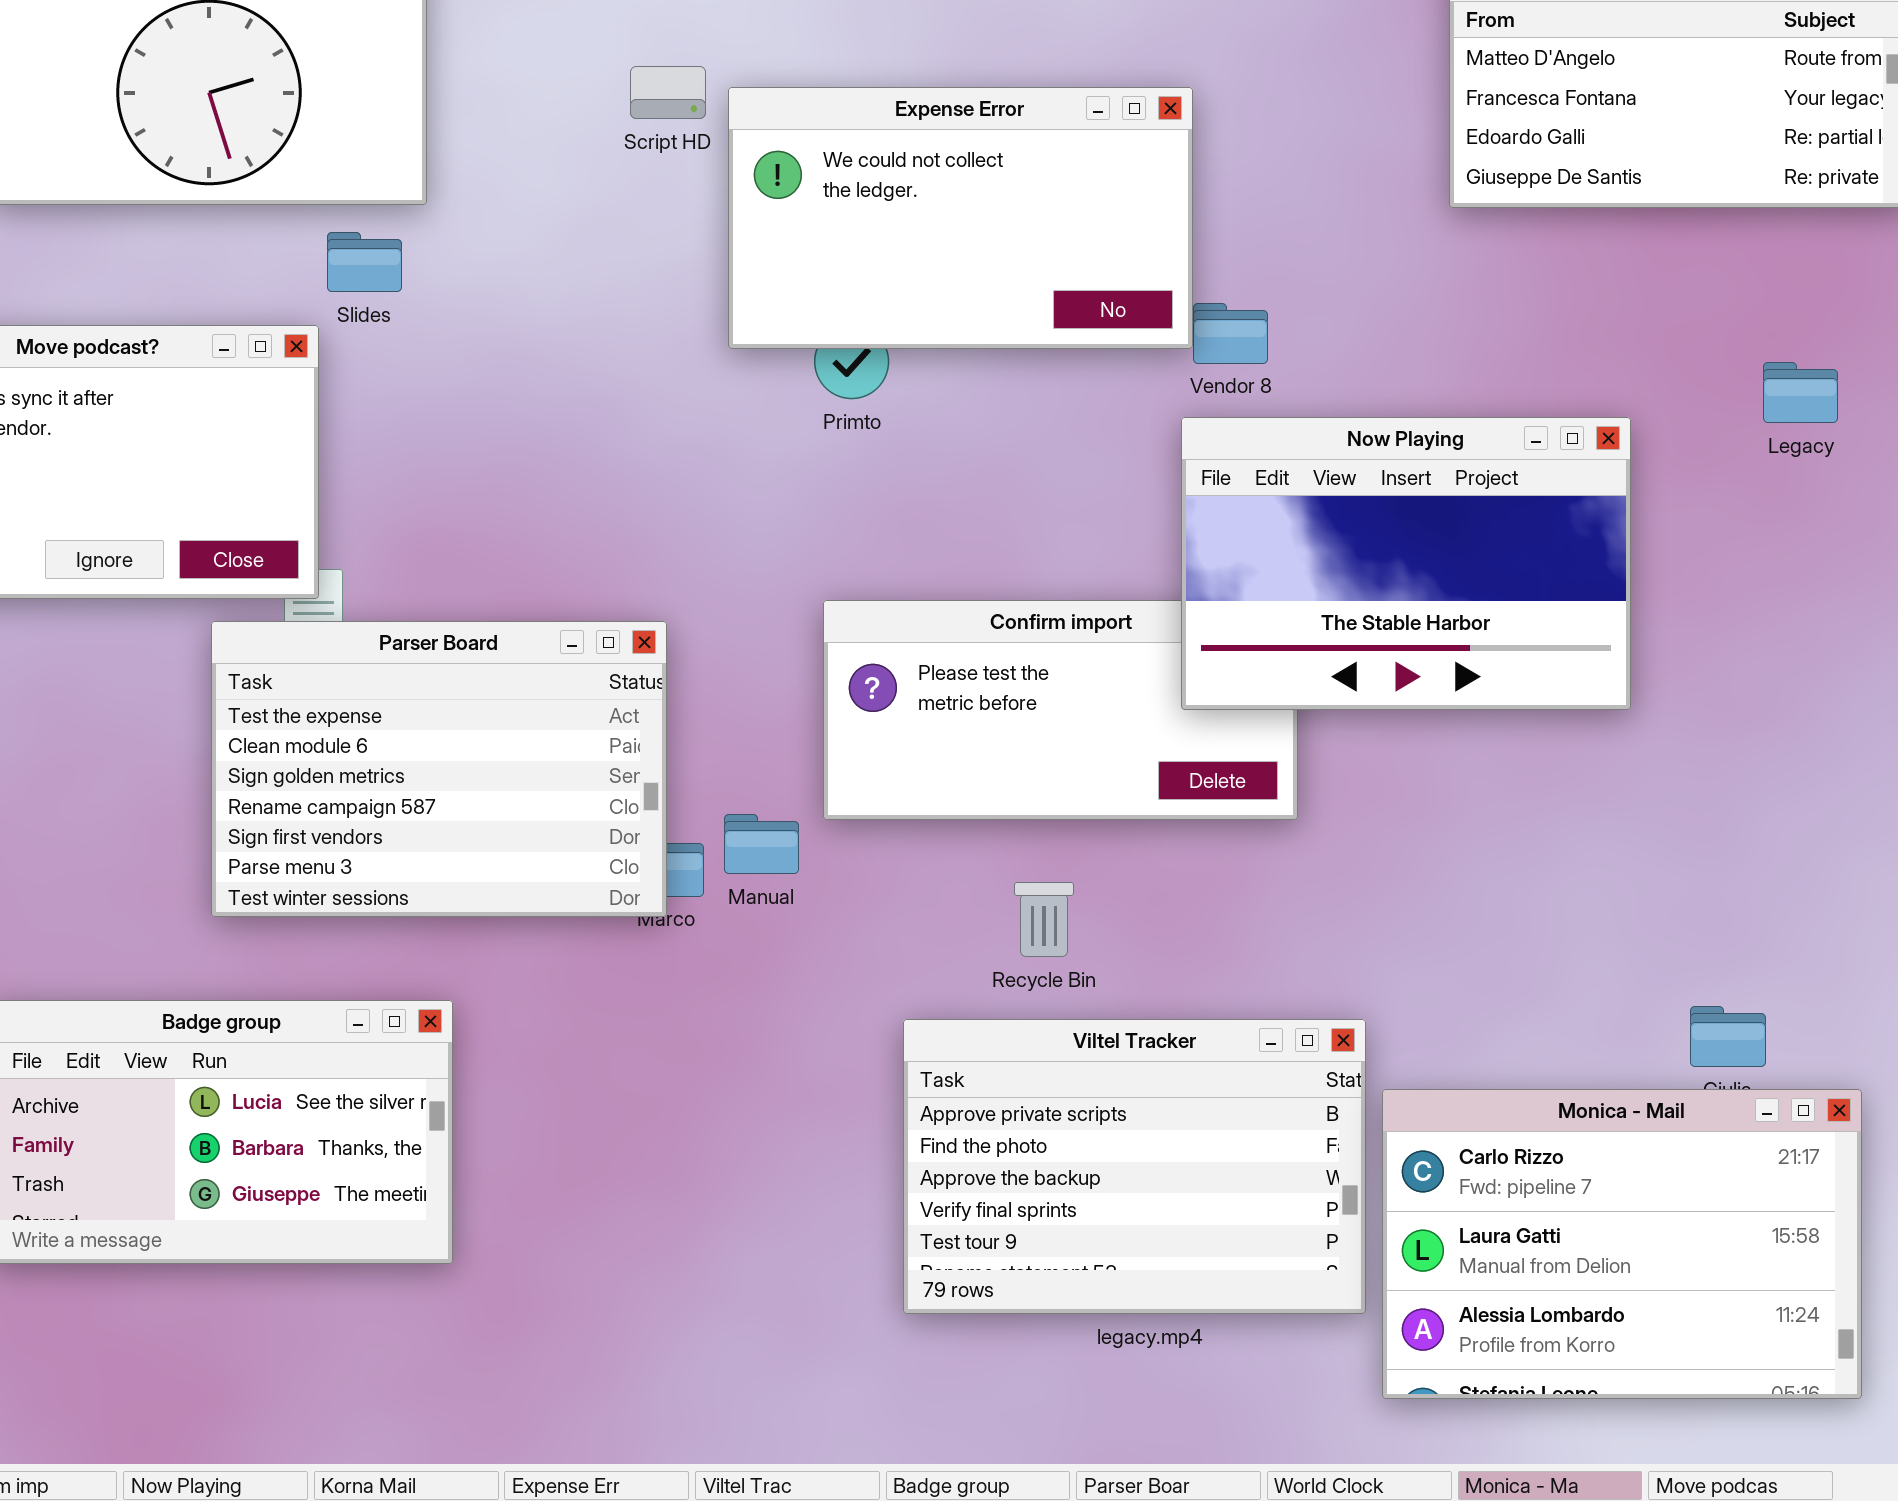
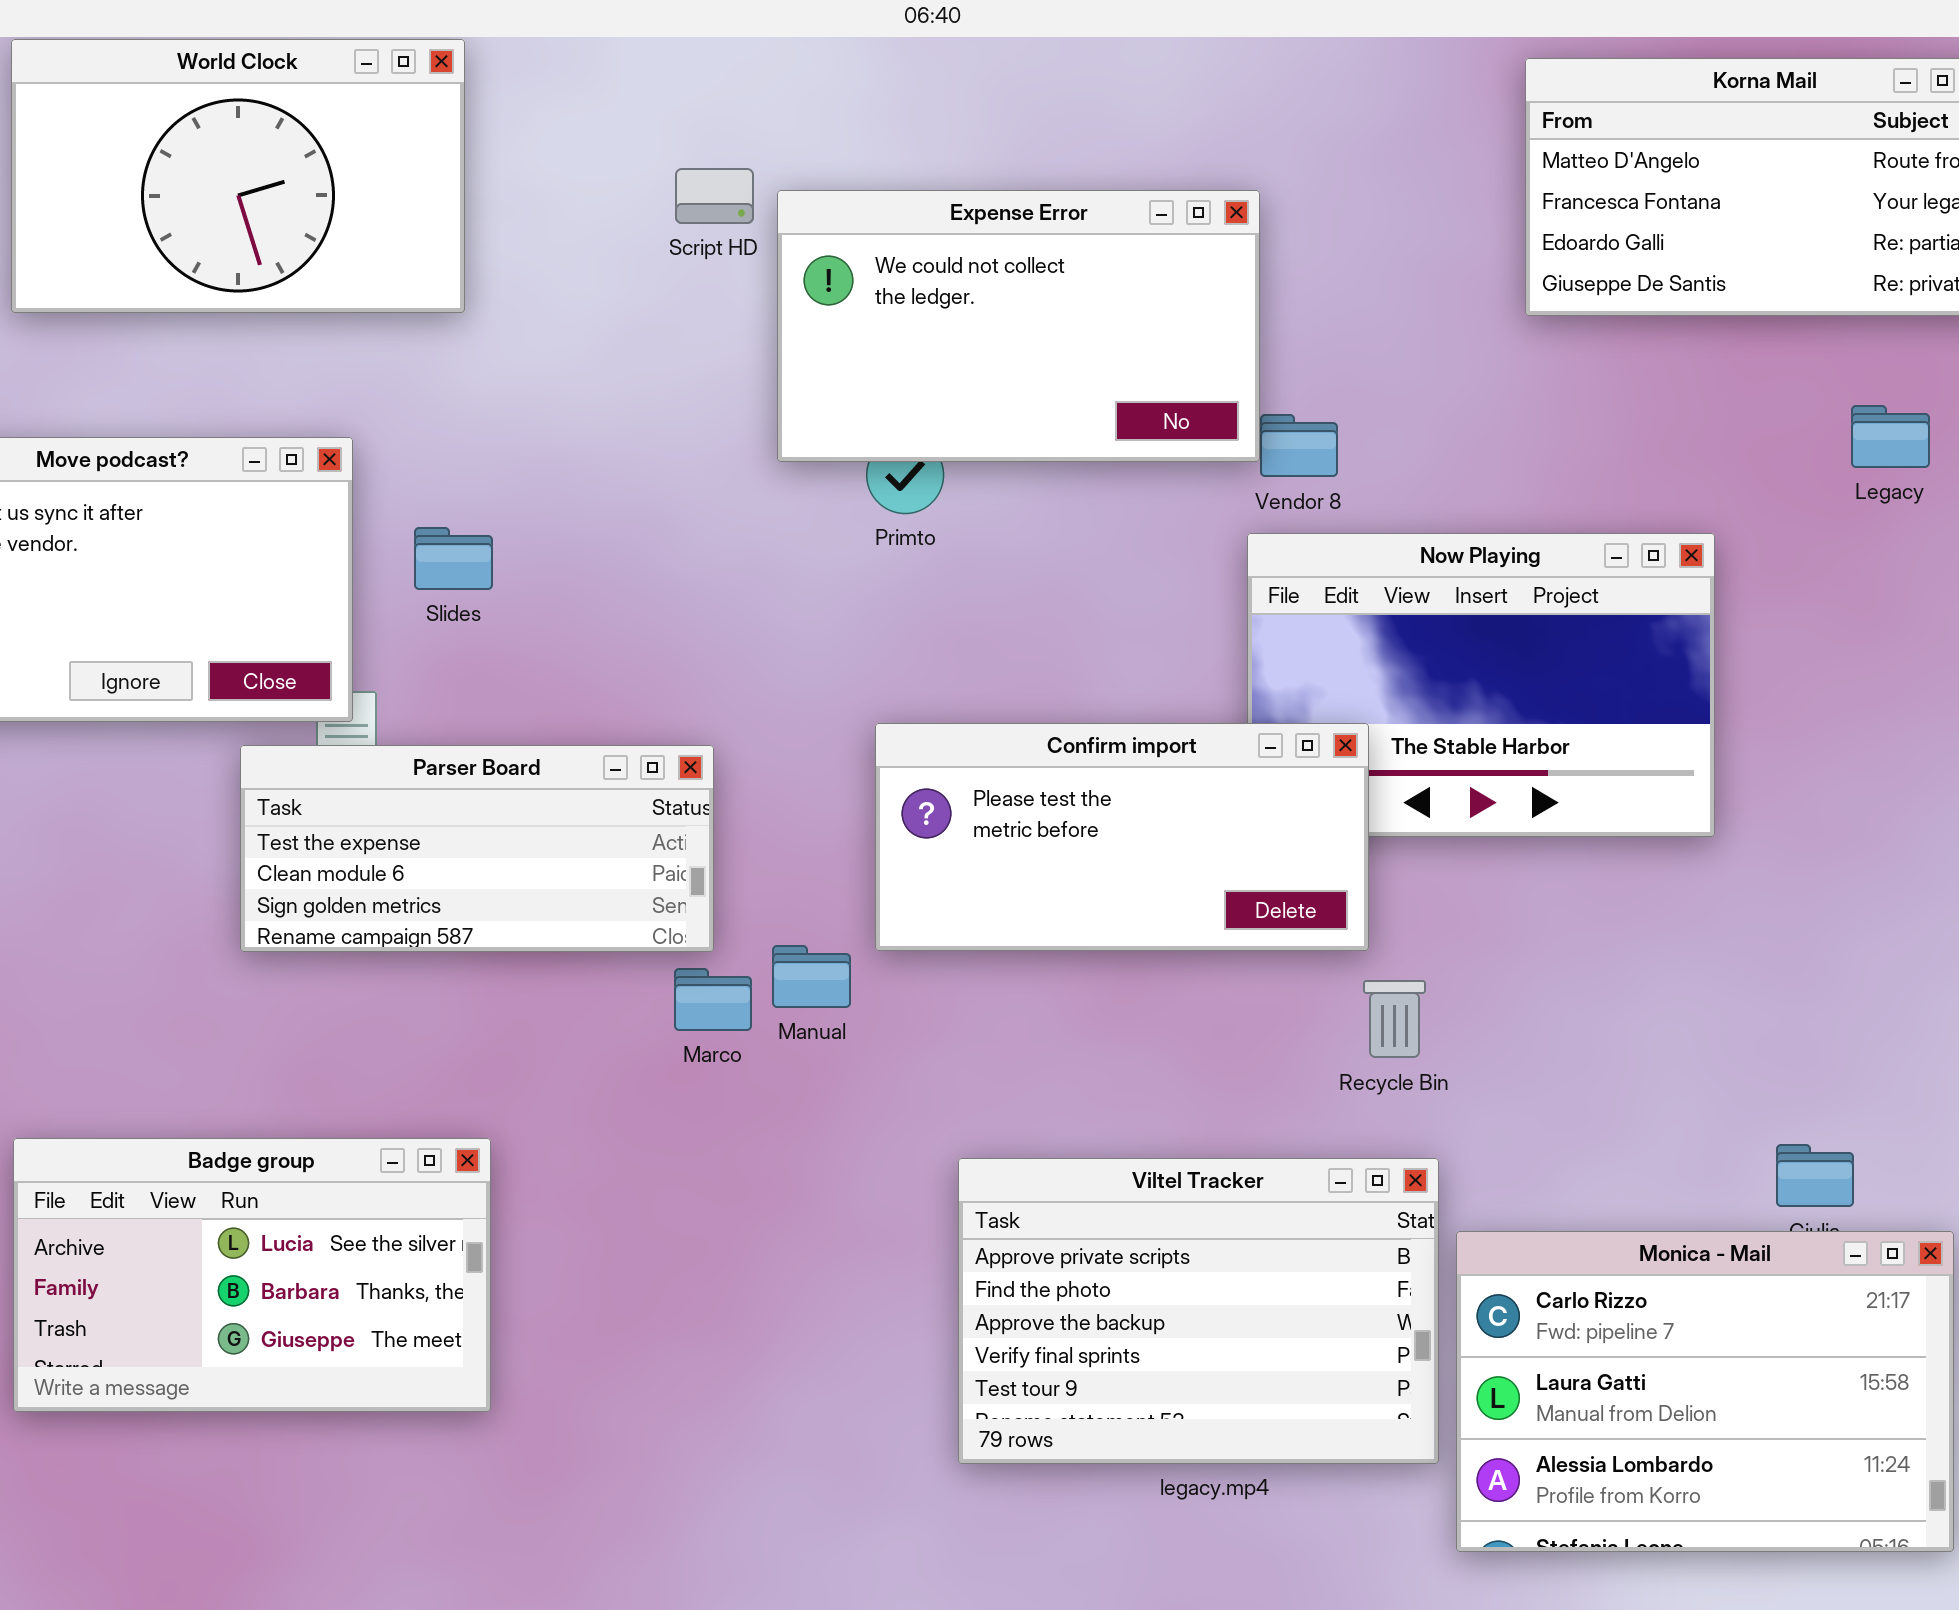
Slides: [327,232,402,292] -> [414,527,493,590], moved
Legacy: [1763,362,1838,423] -> [1851,405,1930,468], moved
Confirm import: [823,600,1298,820] -> [875,723,1369,951], raised
Parser Board: [211,621,667,917] -> [240,745,714,952], resized
Recycle Bin: [1014,882,1074,957] -> [1363,980,1426,1058], moved

